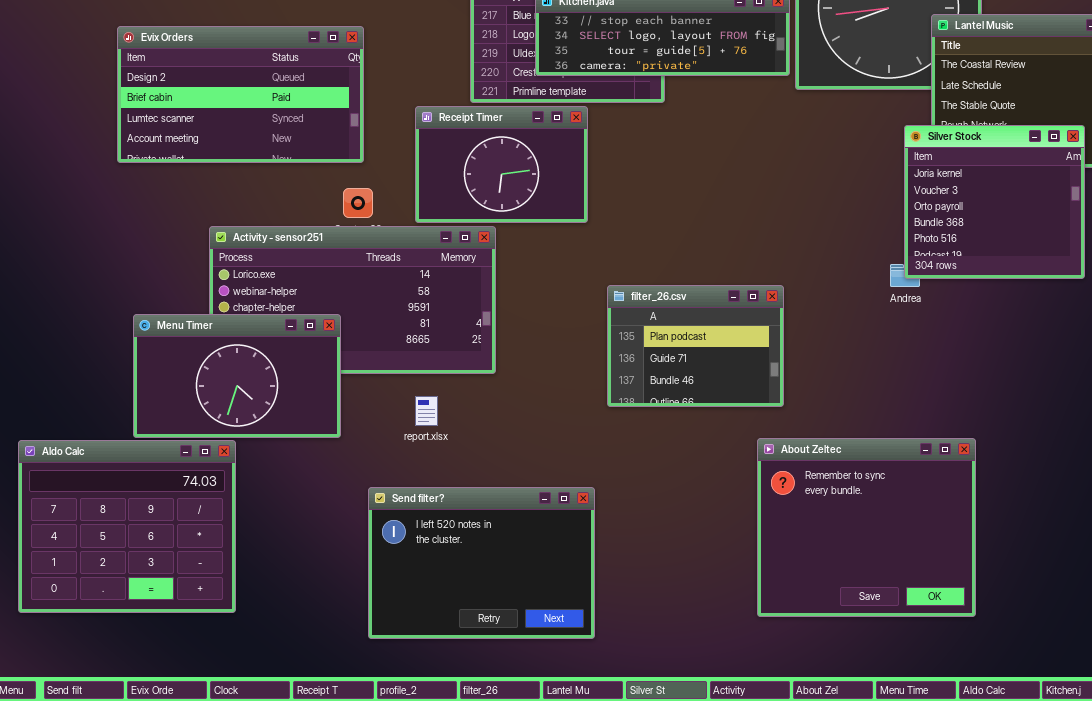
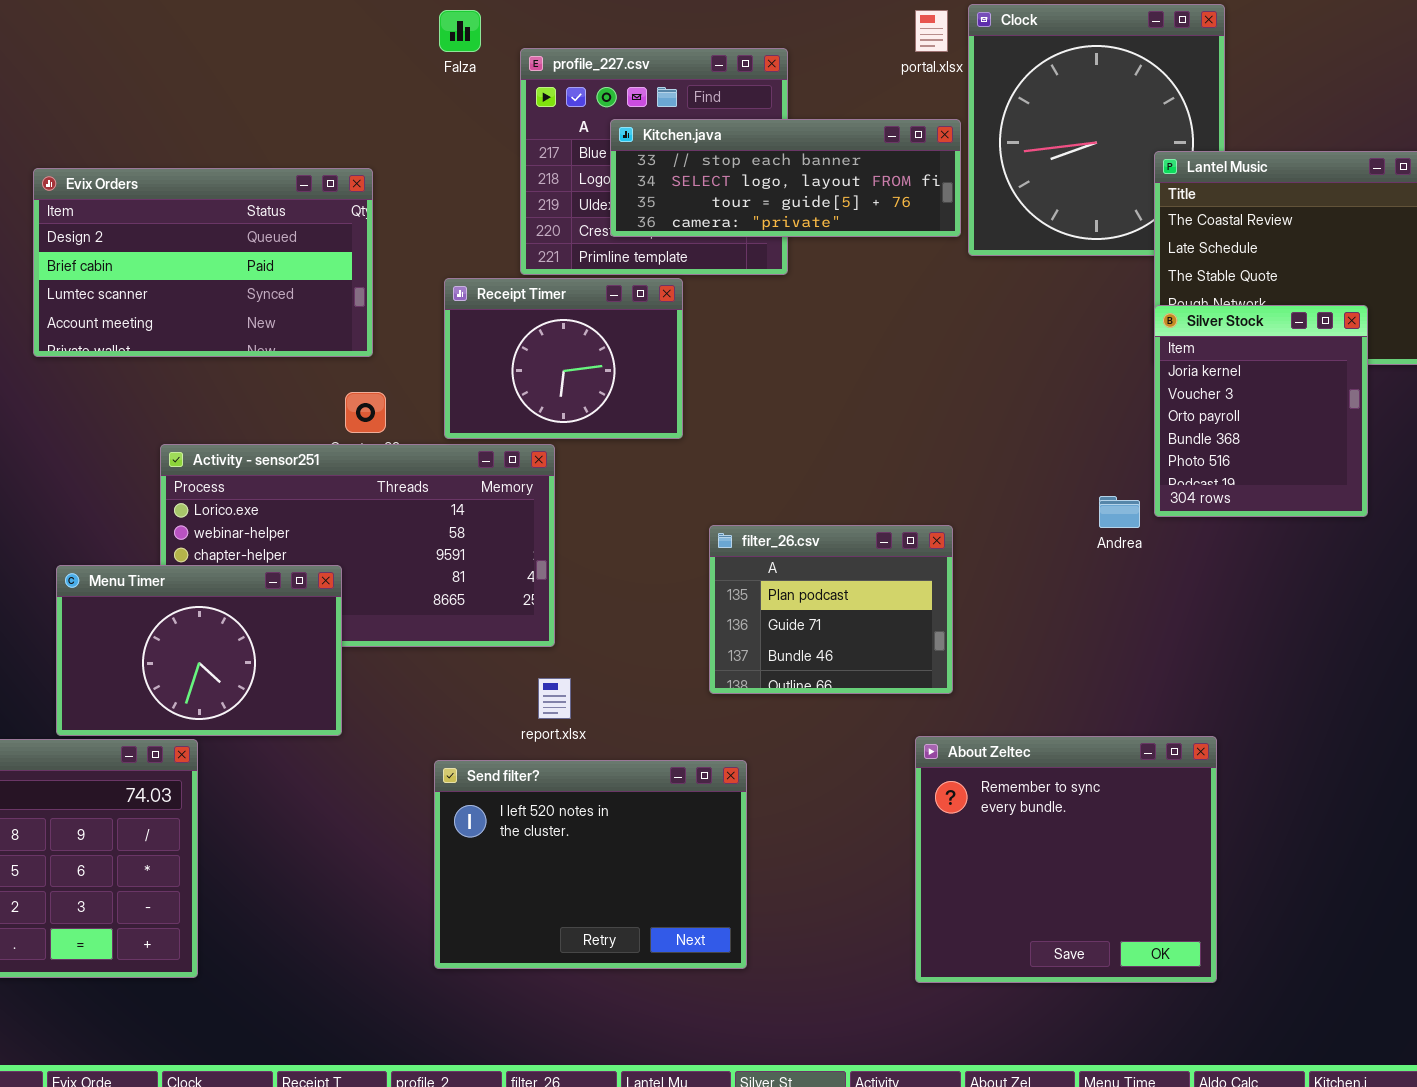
Silver Stock: [904,125,1085,279] -> [1154,305,1368,517], resized
report.xlsx: [415,396,438,426] -> [538,678,571,719], moved
Send filter?: [368,487,595,639] -> [434,760,747,969], moved

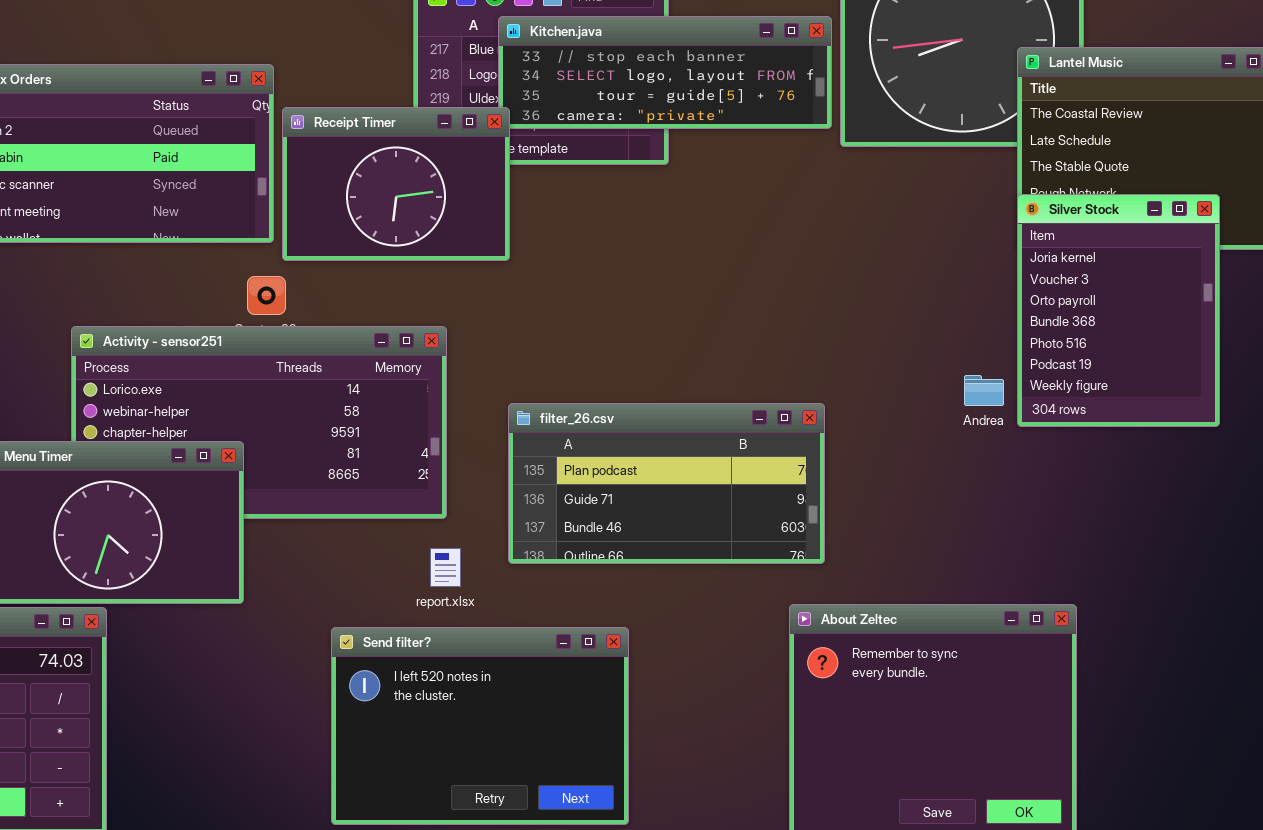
Receipt Timer: [444,278,683,439] -> [282,107,510,261], moved
Silver Stock: [1154,305,1368,517] -> [1017,194,1220,427], resized
filter_26.csv: [709,525,953,694] -> [508,403,825,564], resized

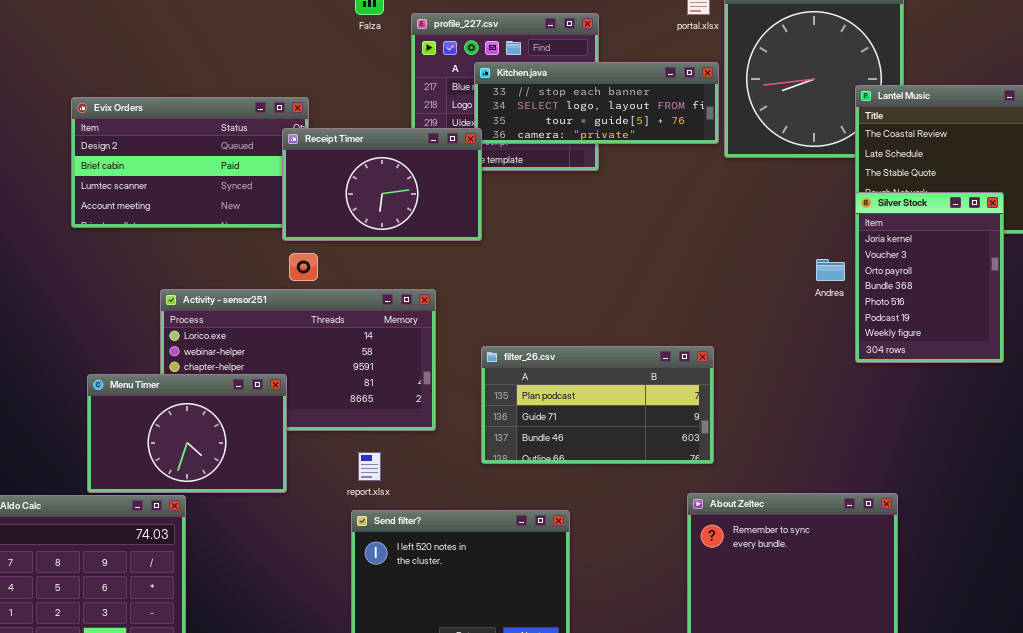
Receipt Timer: [282,107,510,261] -> [282,128,482,241], resized
Andrea: [964,375,1004,406] -> [816,259,845,281], moved
report.xlsx: [430,548,461,587] -> [358,452,381,481], moved

